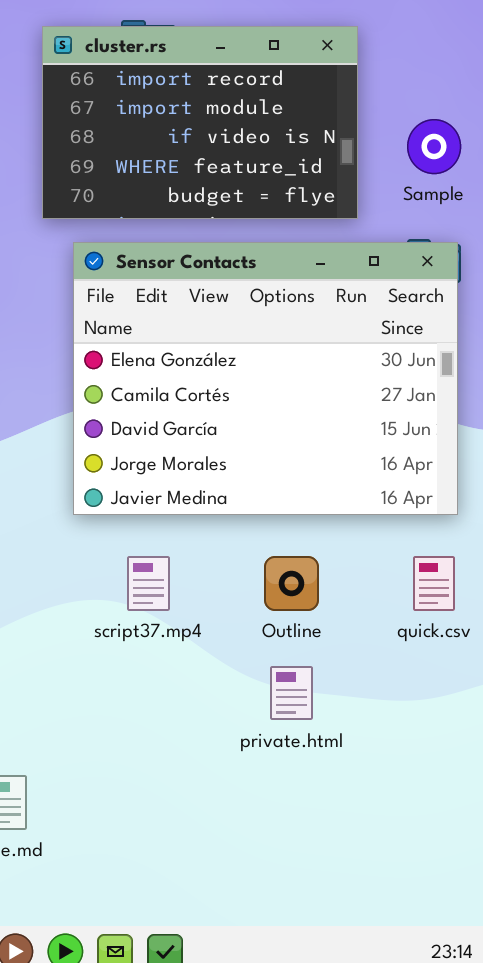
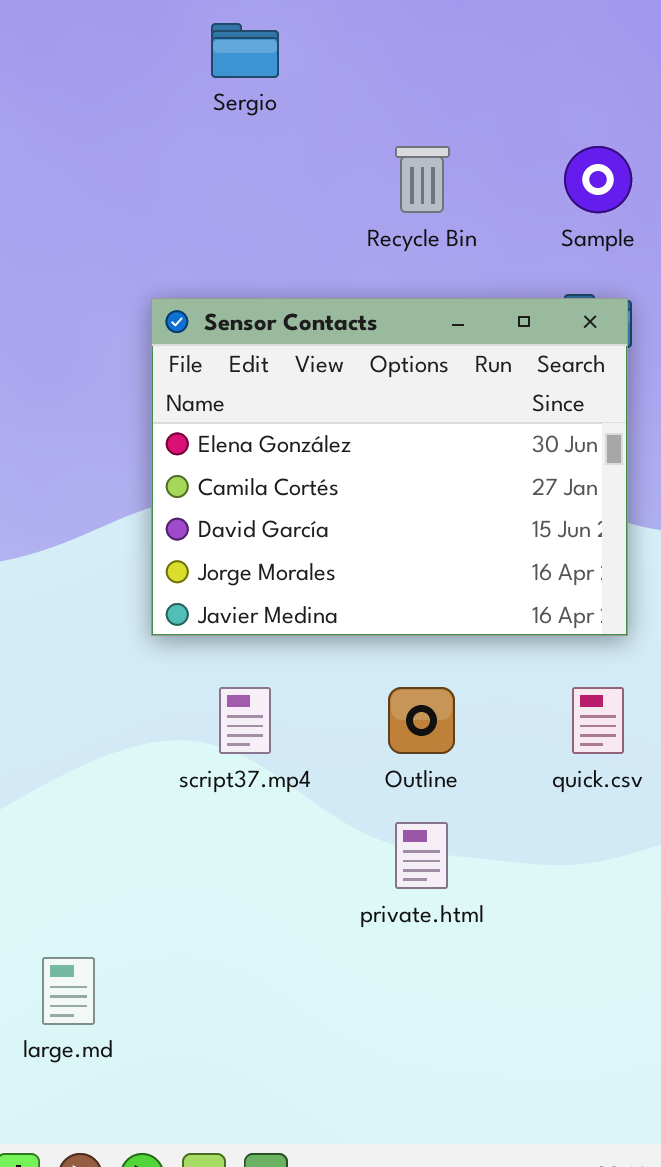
cluster.rs: [42,26,358,219] -> none, closed

